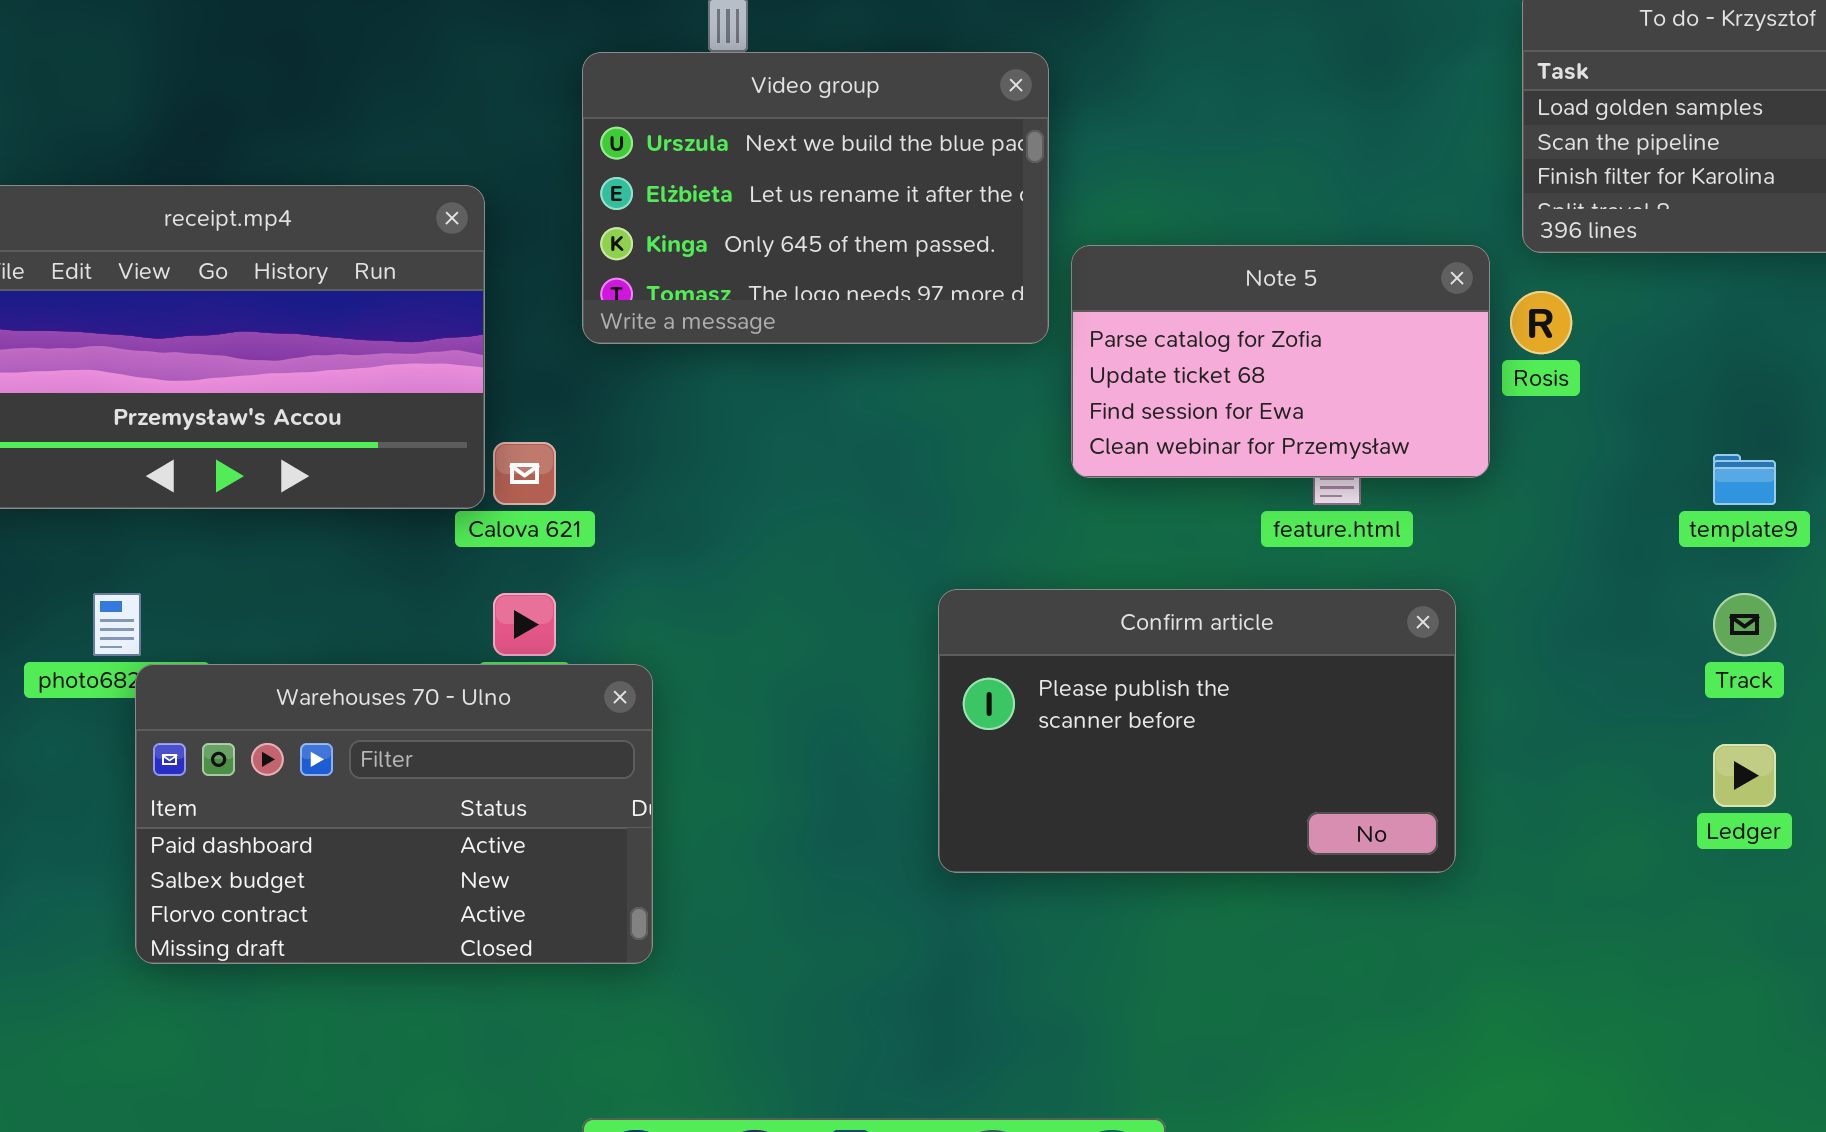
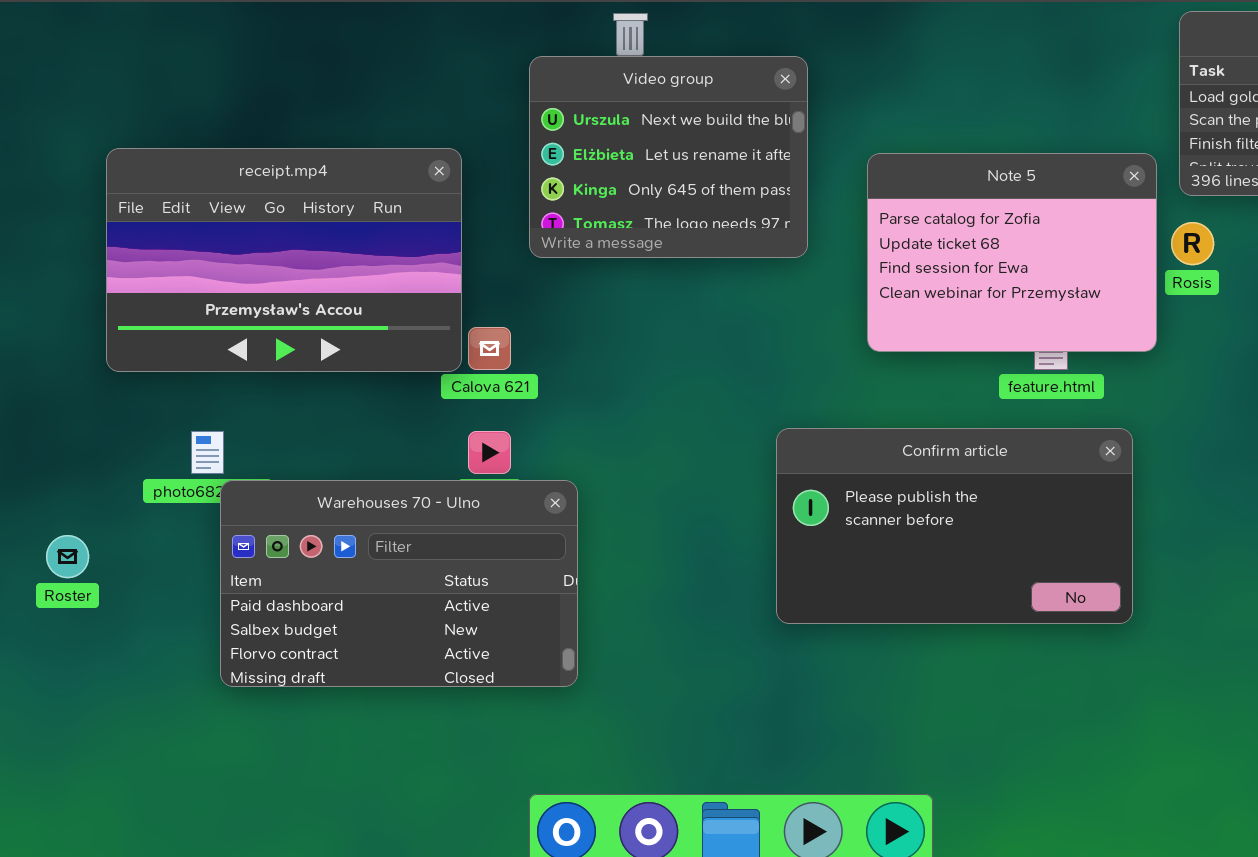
Video group: [582,52,1049,344] -> [529,56,808,258], resized
Note 5: [1071,245,1490,478] -> [867,153,1157,352], resized

